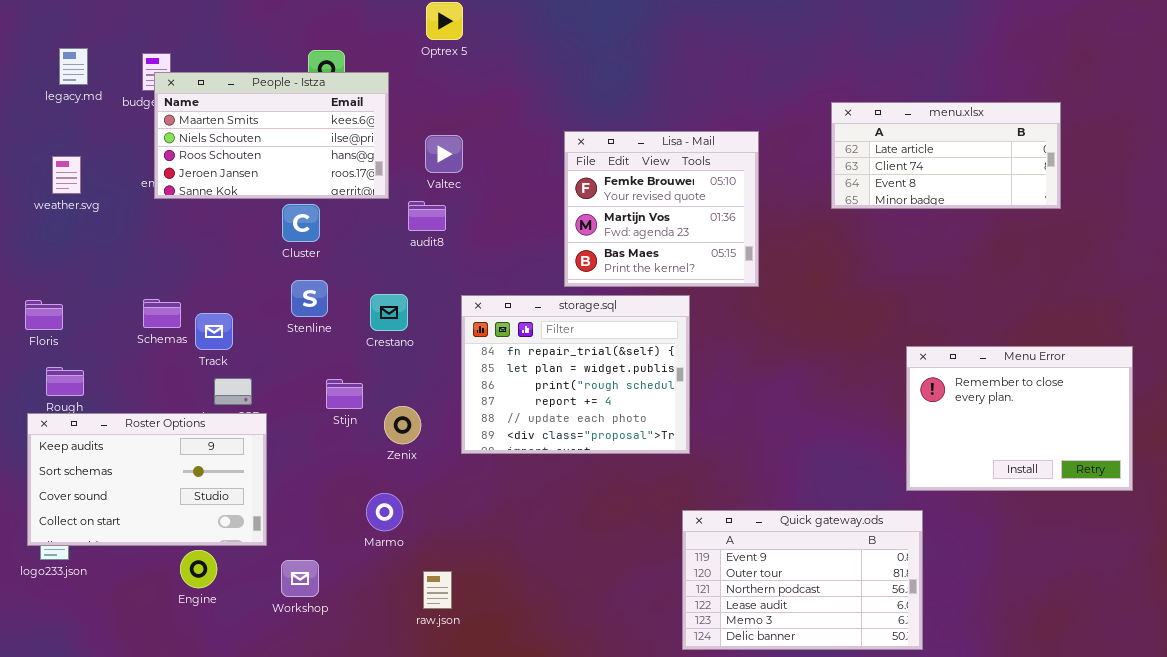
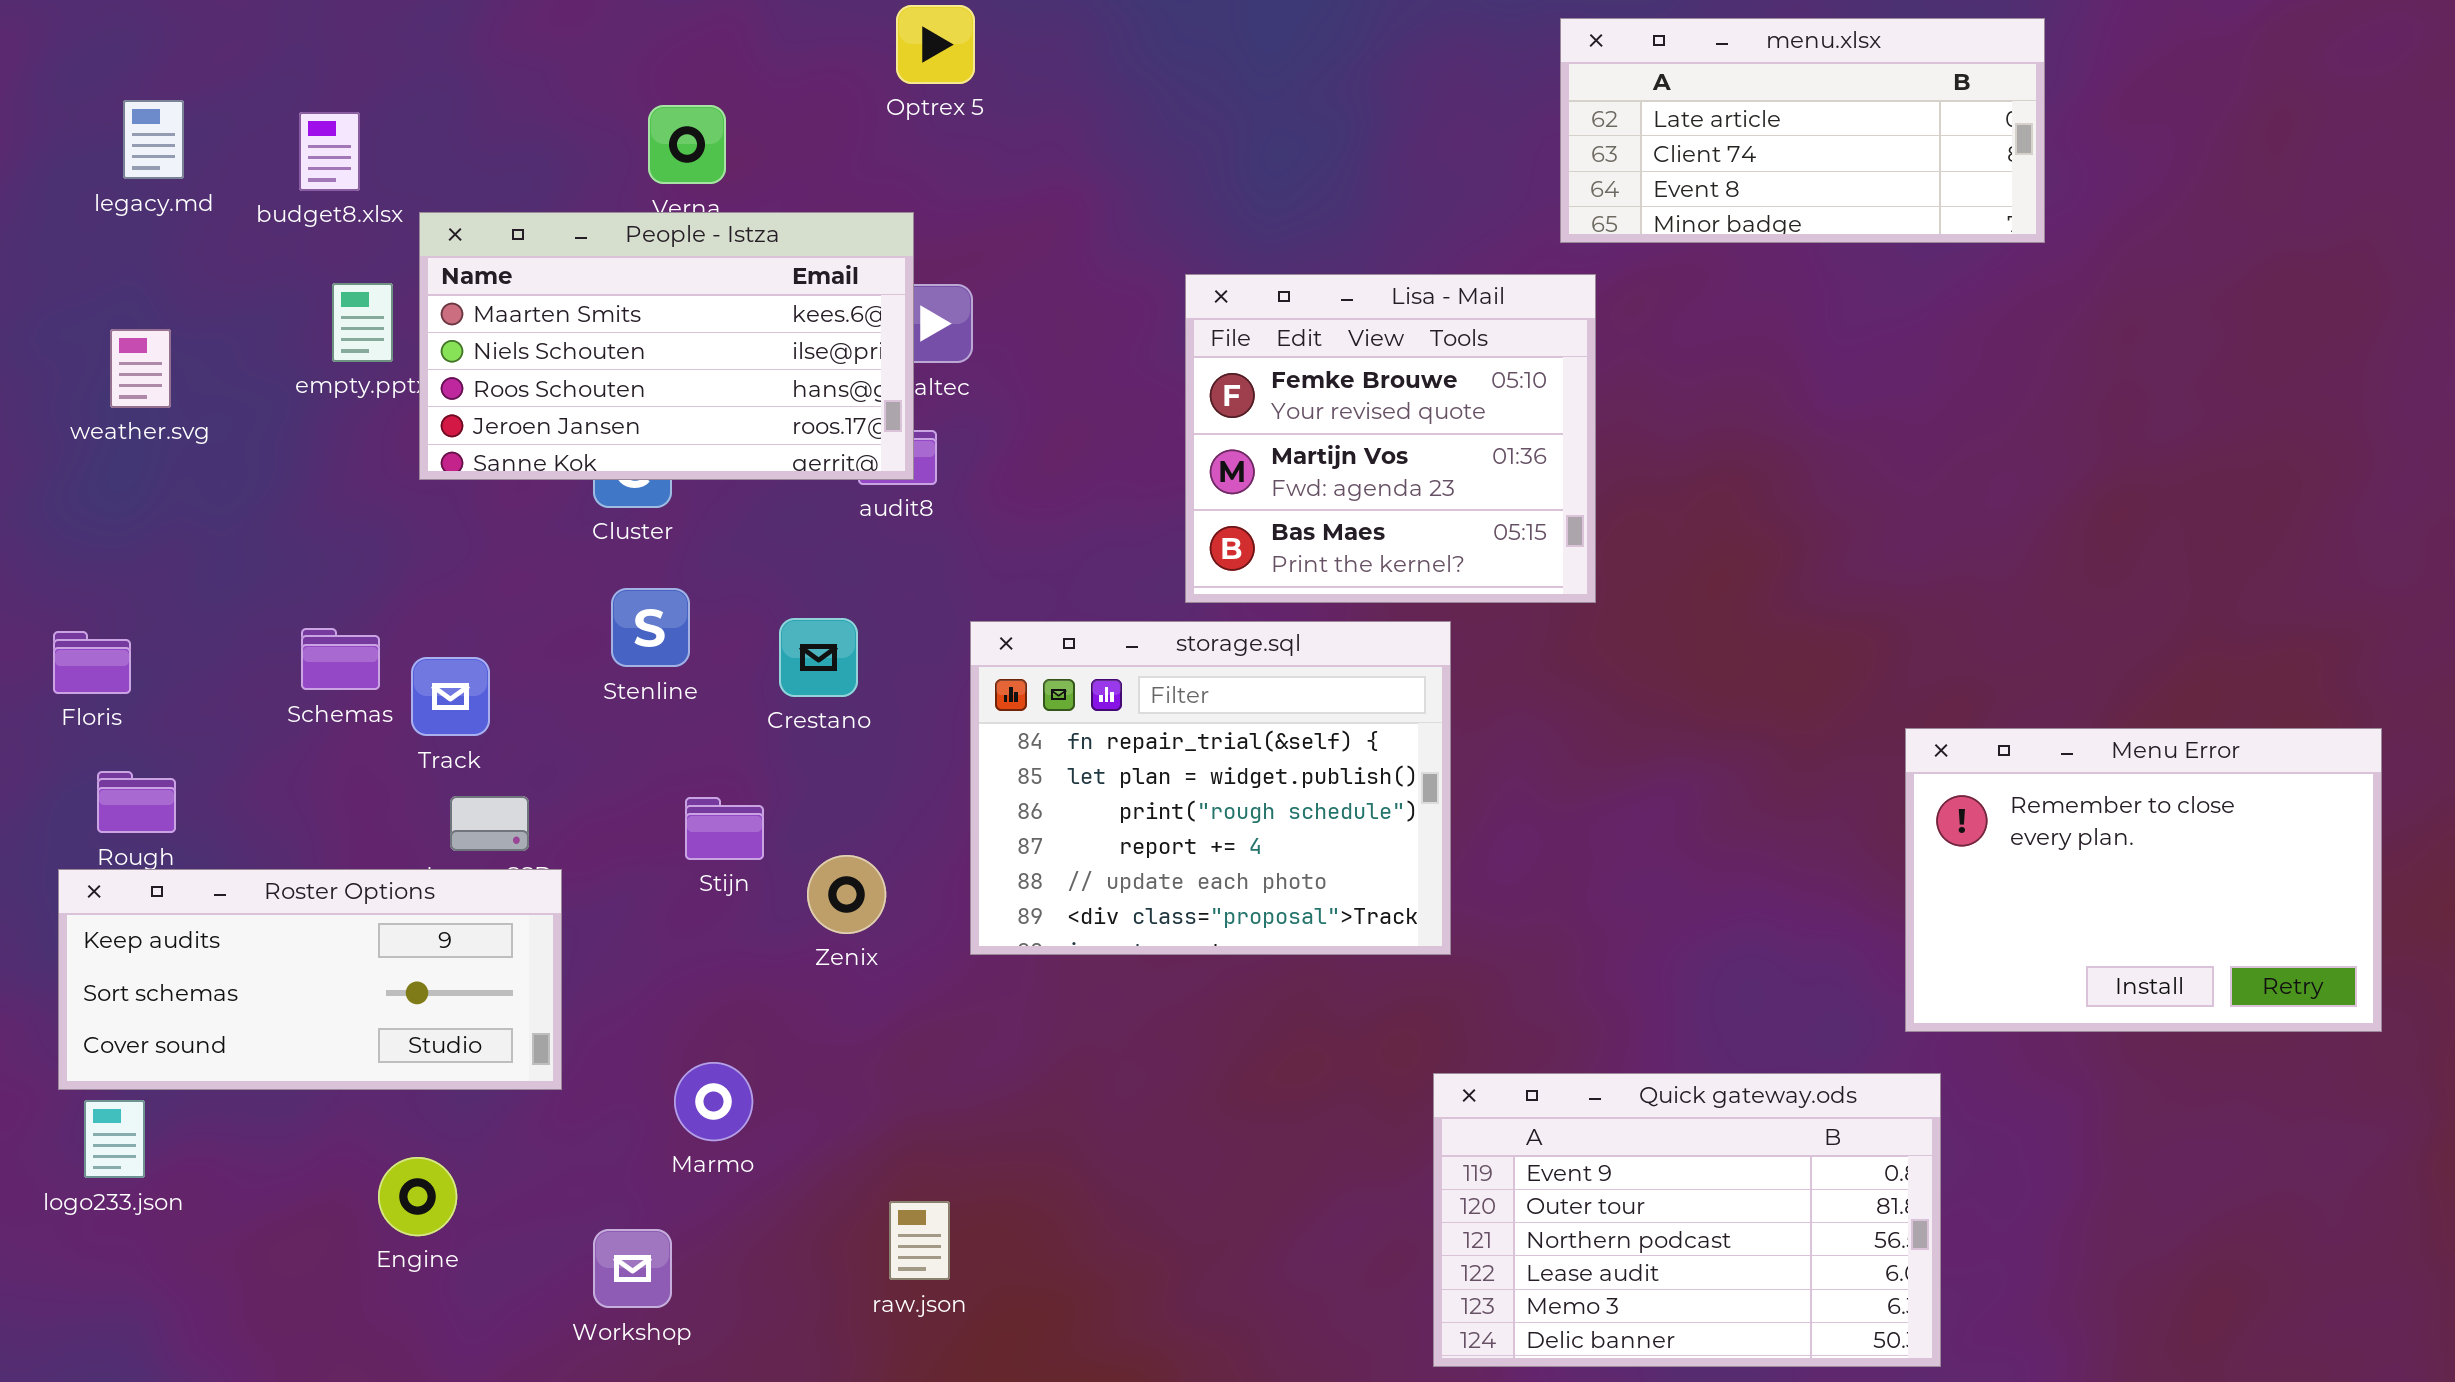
People - Istza: [154,72,389,199] -> [419,212,914,480], moved
menu.xlsx: [831,102,1061,209] -> [1560,18,2045,243], moved
Roster Options: [27,413,267,546] -> [58,869,562,1090], resized
Marmo: [366,493,403,531] -> [674,1062,753,1141], moved
Workshop: [281,560,319,597] -> [593,1229,672,1308], moved

